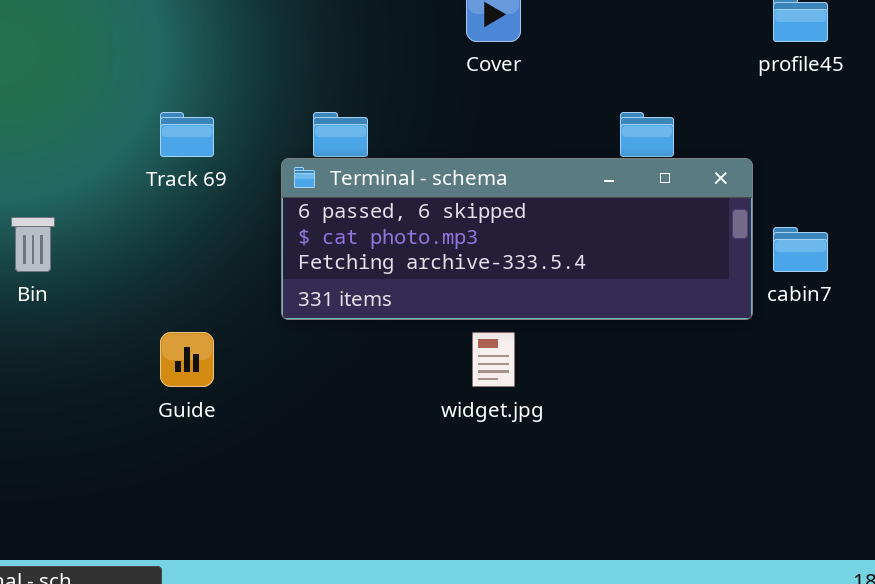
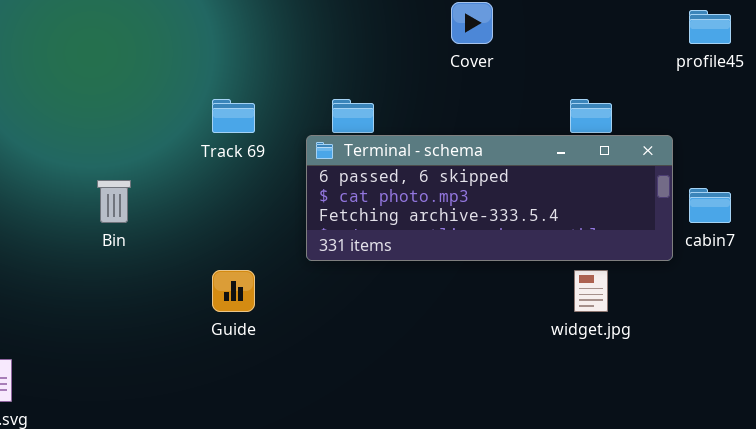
widget.jpg: [472,332,515,387] -> [574,270,608,312], moved

